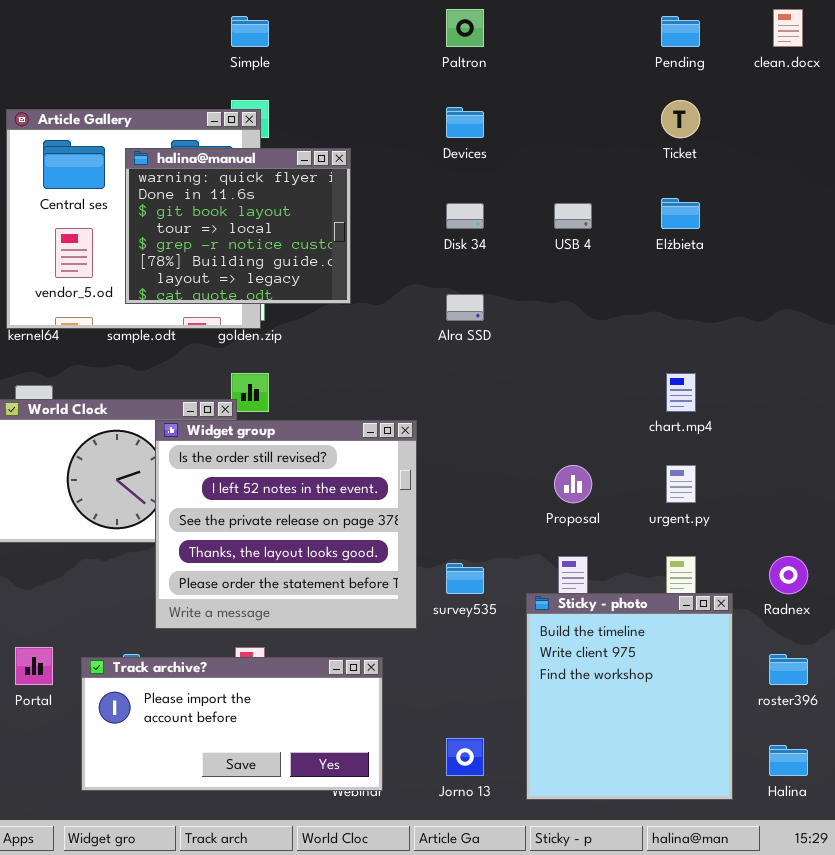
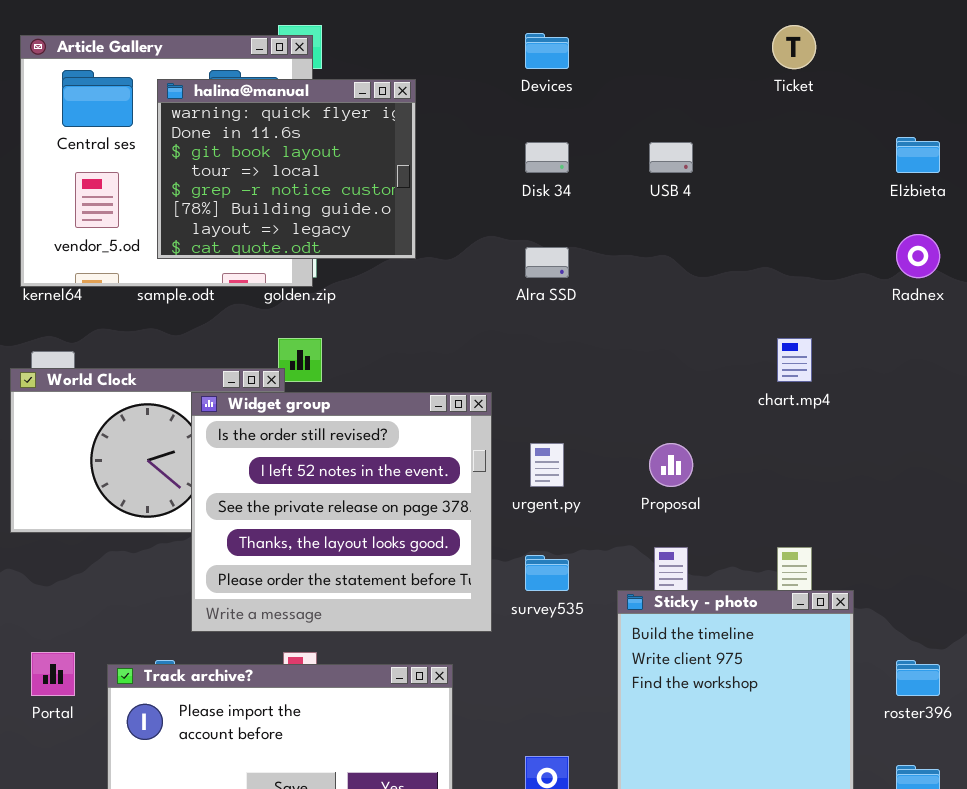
Elżbieta: [661,198,700,229] -> [896,137,940,173], moved
urgent.py: [666,465,696,503] -> [530,443,564,487], moved
Radnex: [769,556,808,594] -> [896,234,940,278], moved

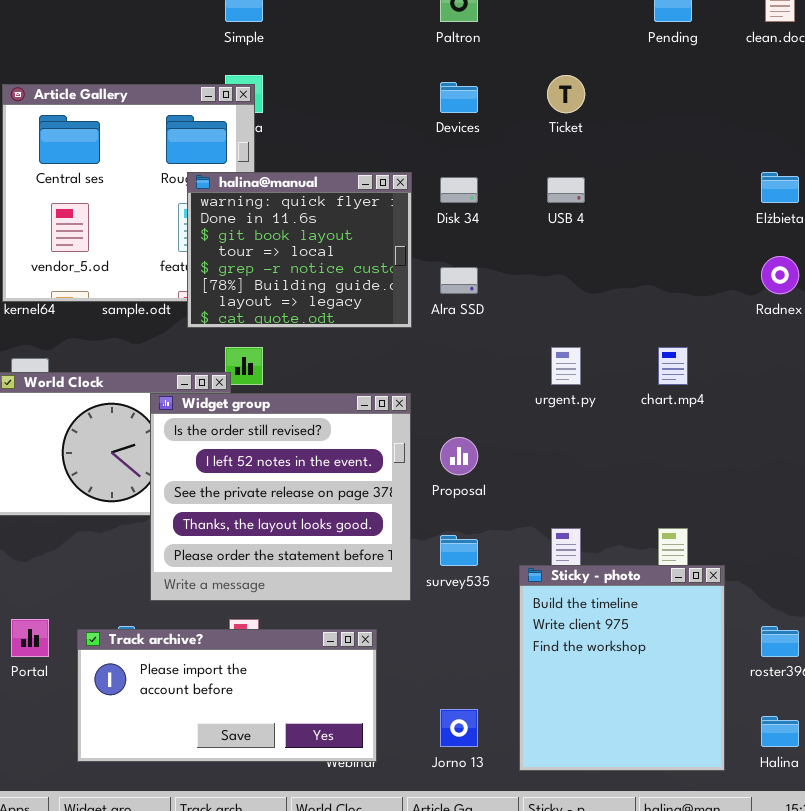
Ticket: [772,25,816,69] -> [547,75,585,113], moved
halina@manual: [157,79,416,259] -> [187,172,412,328], moved
urgent.py: [530,443,564,487] -> [551,347,581,385], moved
Proposal: [649,443,693,487] -> [440,437,478,475], moved

